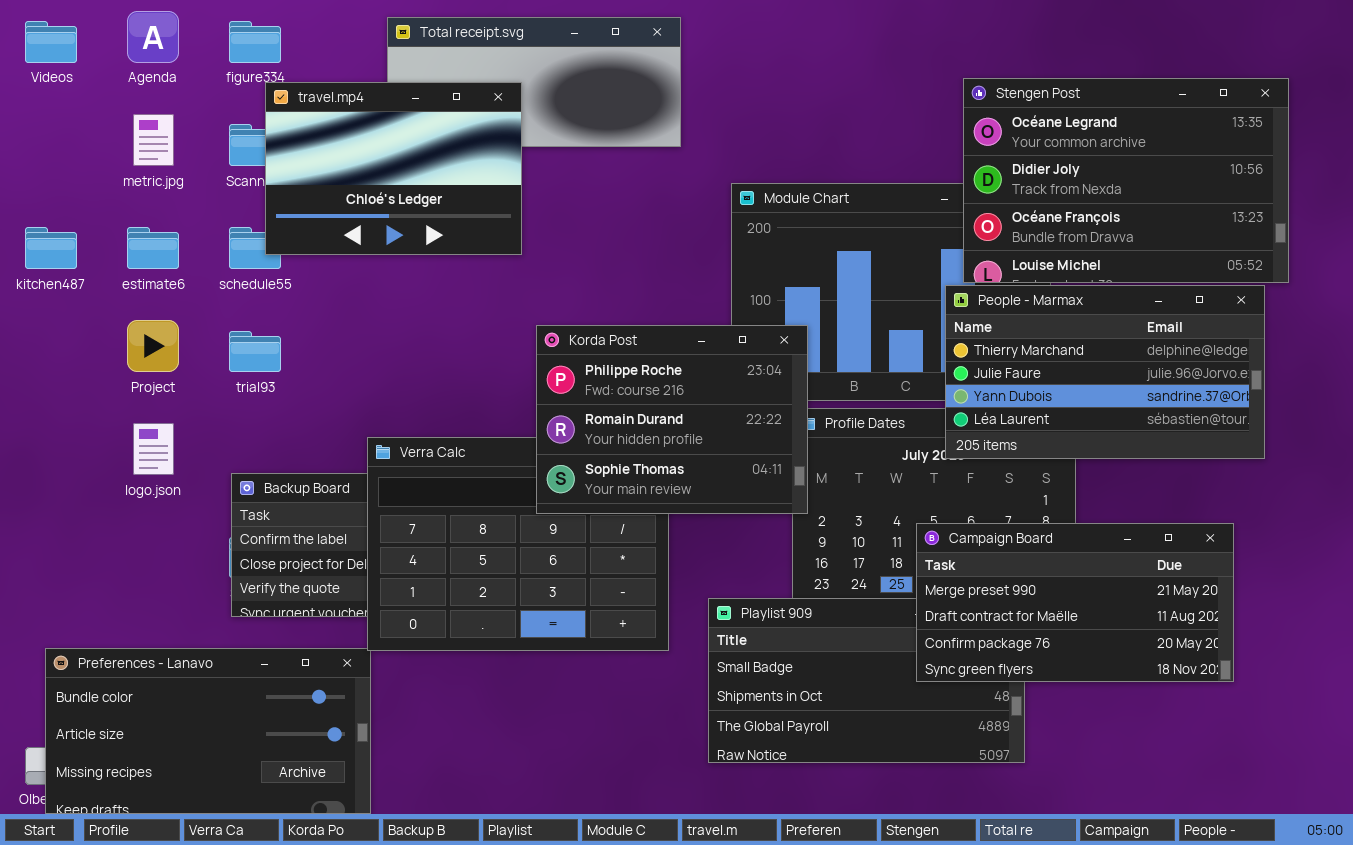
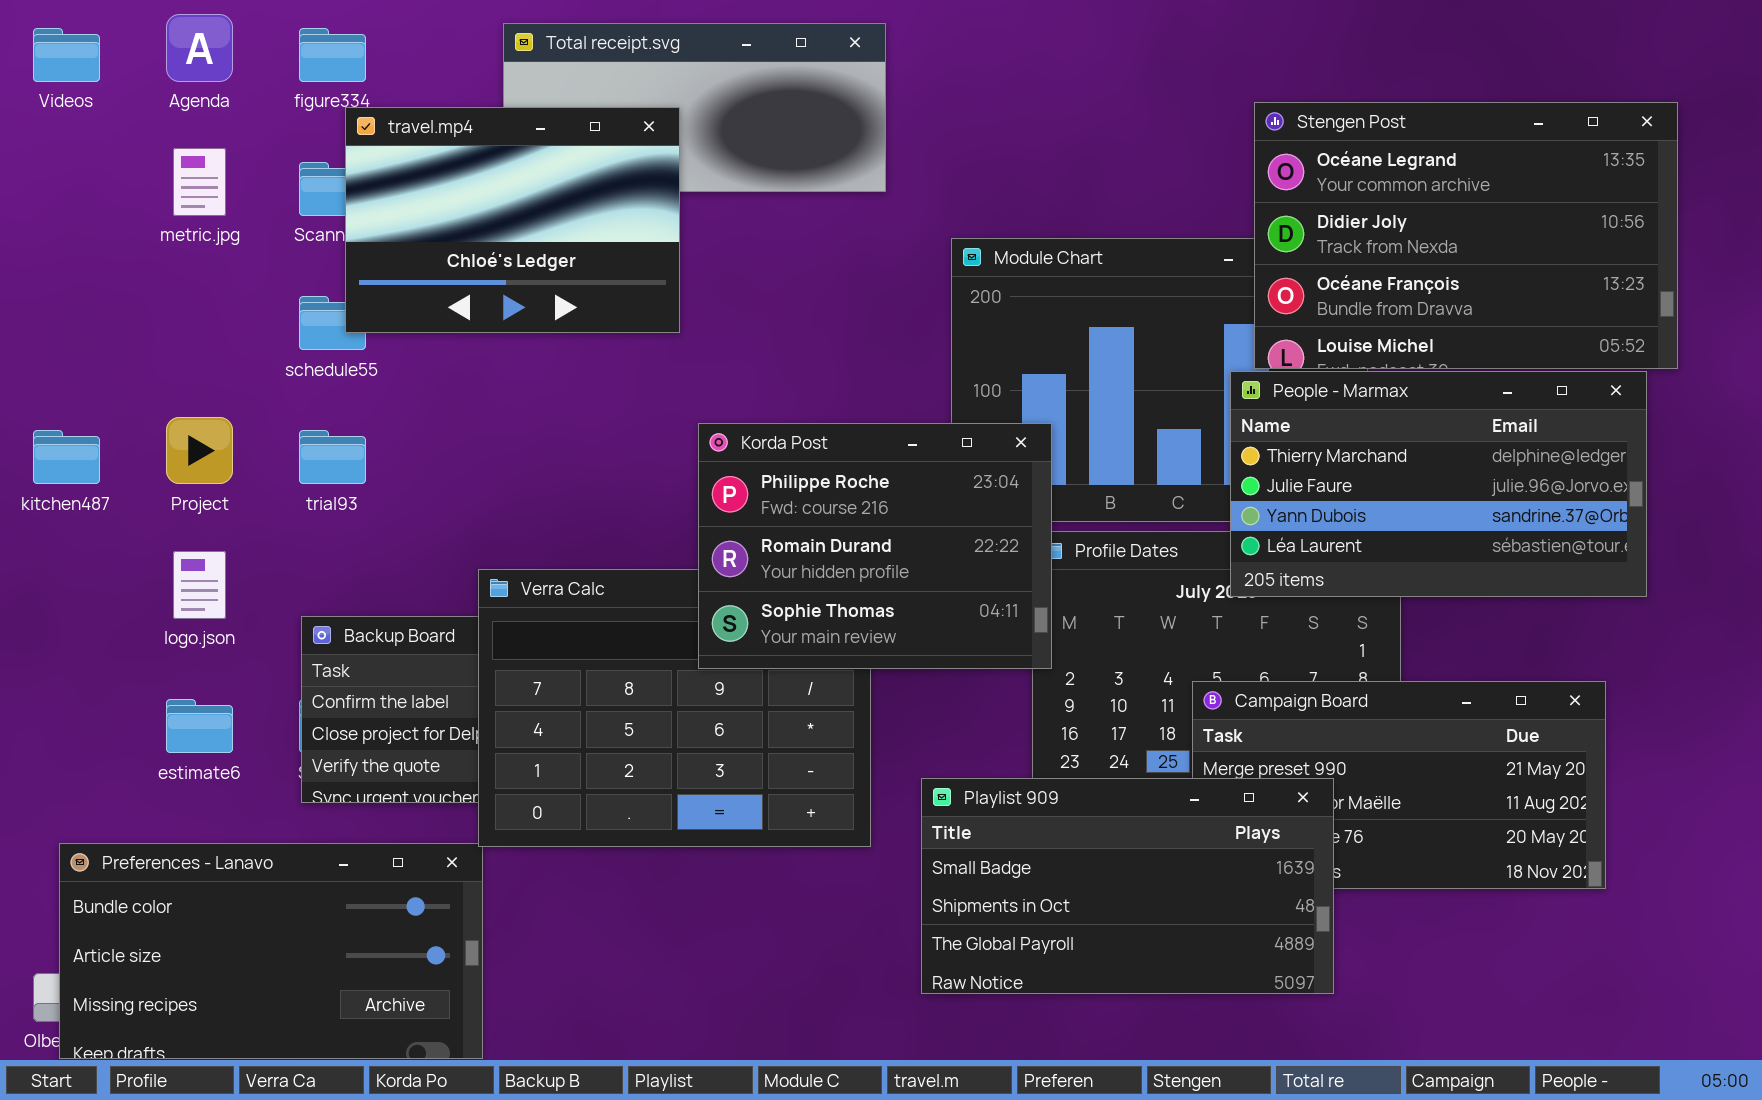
kitchen487: [25,227,77,269] -> [33,430,100,484], moved
estimate6: [127,227,179,269] -> [166,699,233,753], moved
Playlist 909: [708,598,1025,763] -> [921,778,1334,994], raised

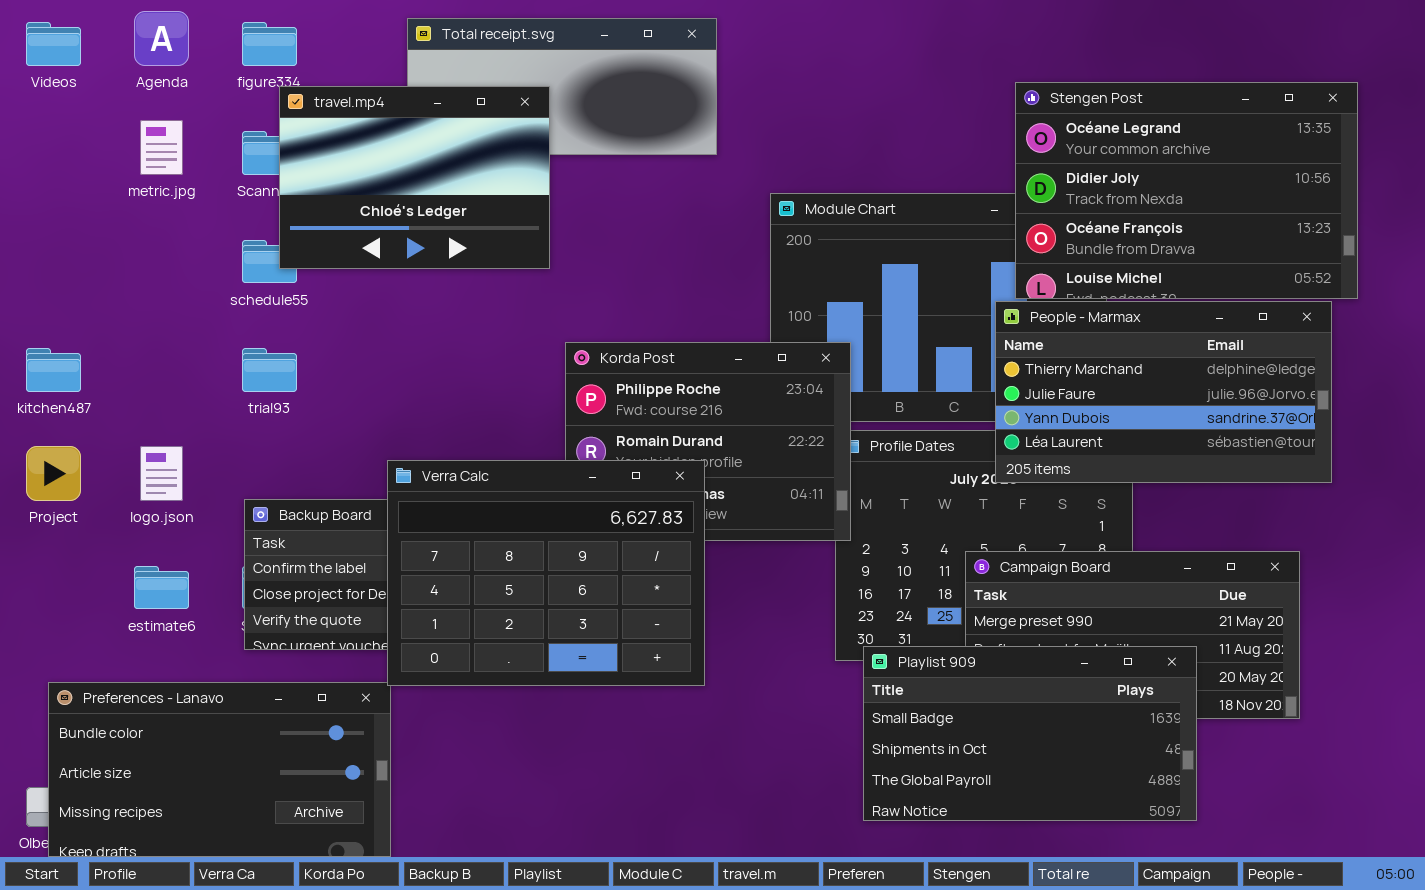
Project: [166,417,233,484] -> [26,446,81,501], moved
Verra Calc: [478,569,871,847] -> [387,460,705,686], raised
Playlist 909: [921,778,1334,994] -> [863,646,1197,821], moved

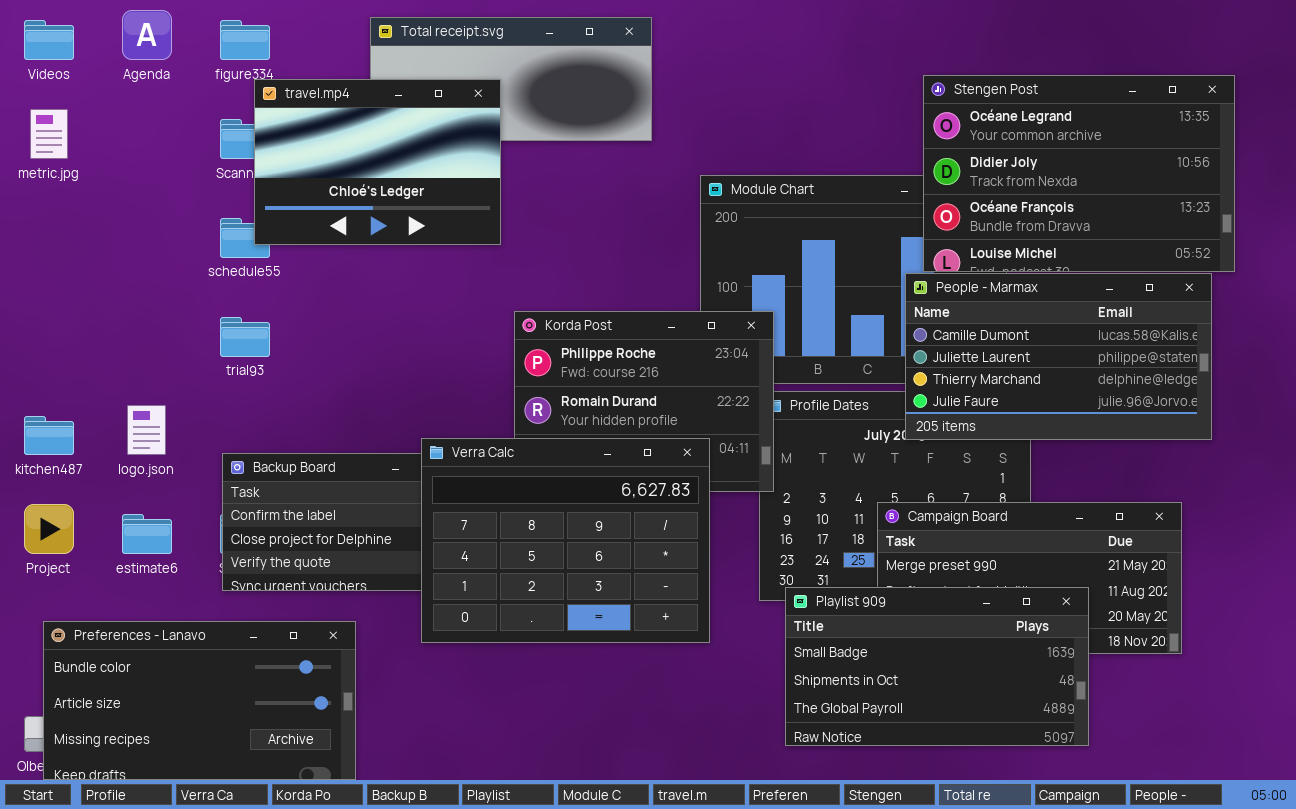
metric.jpg: [140,120,183,175] -> [30,109,68,159], moved
People - Marmax: [995,301,1332,483] -> [905,273,1212,440], scrolled up 2 rows
kitchen487: [26,348,81,392] -> [24,416,74,455], moved
Project: [26,446,81,501] -> [24,504,74,554], moved
Verra Calc: [387,460,705,686] -> [421,438,710,643], moved

